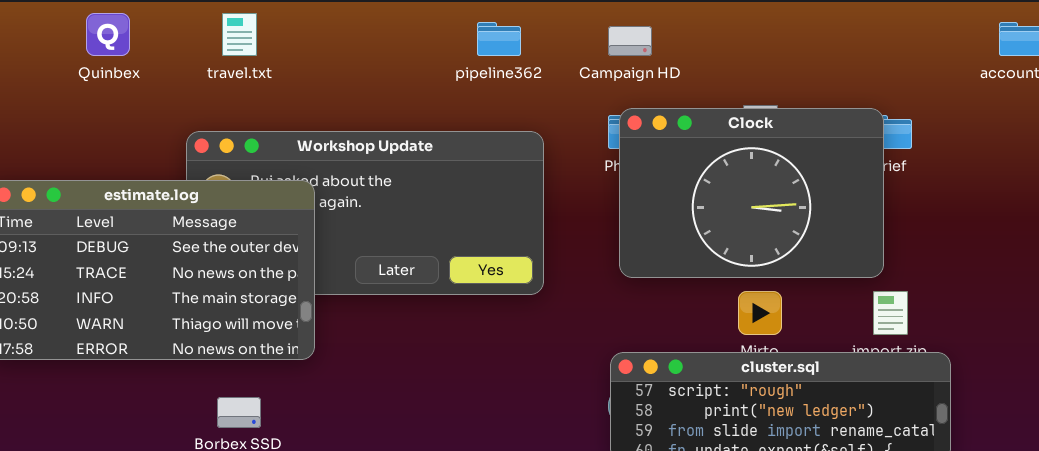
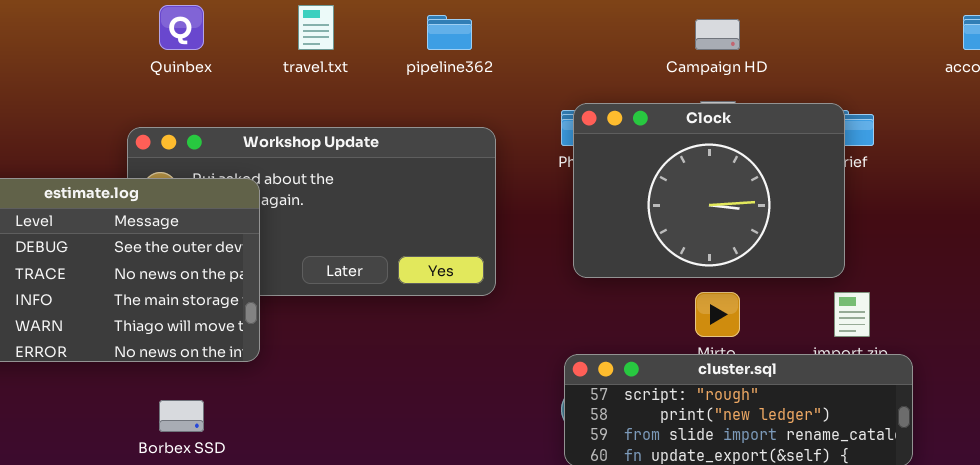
Quinbex: [86,13,130,56] -> [159,5,204,50], moved
travel.txt: [222,13,257,56] -> [298,5,334,50], moved
Campaign HD: [608,26,652,56] -> [695,19,740,50], moved

